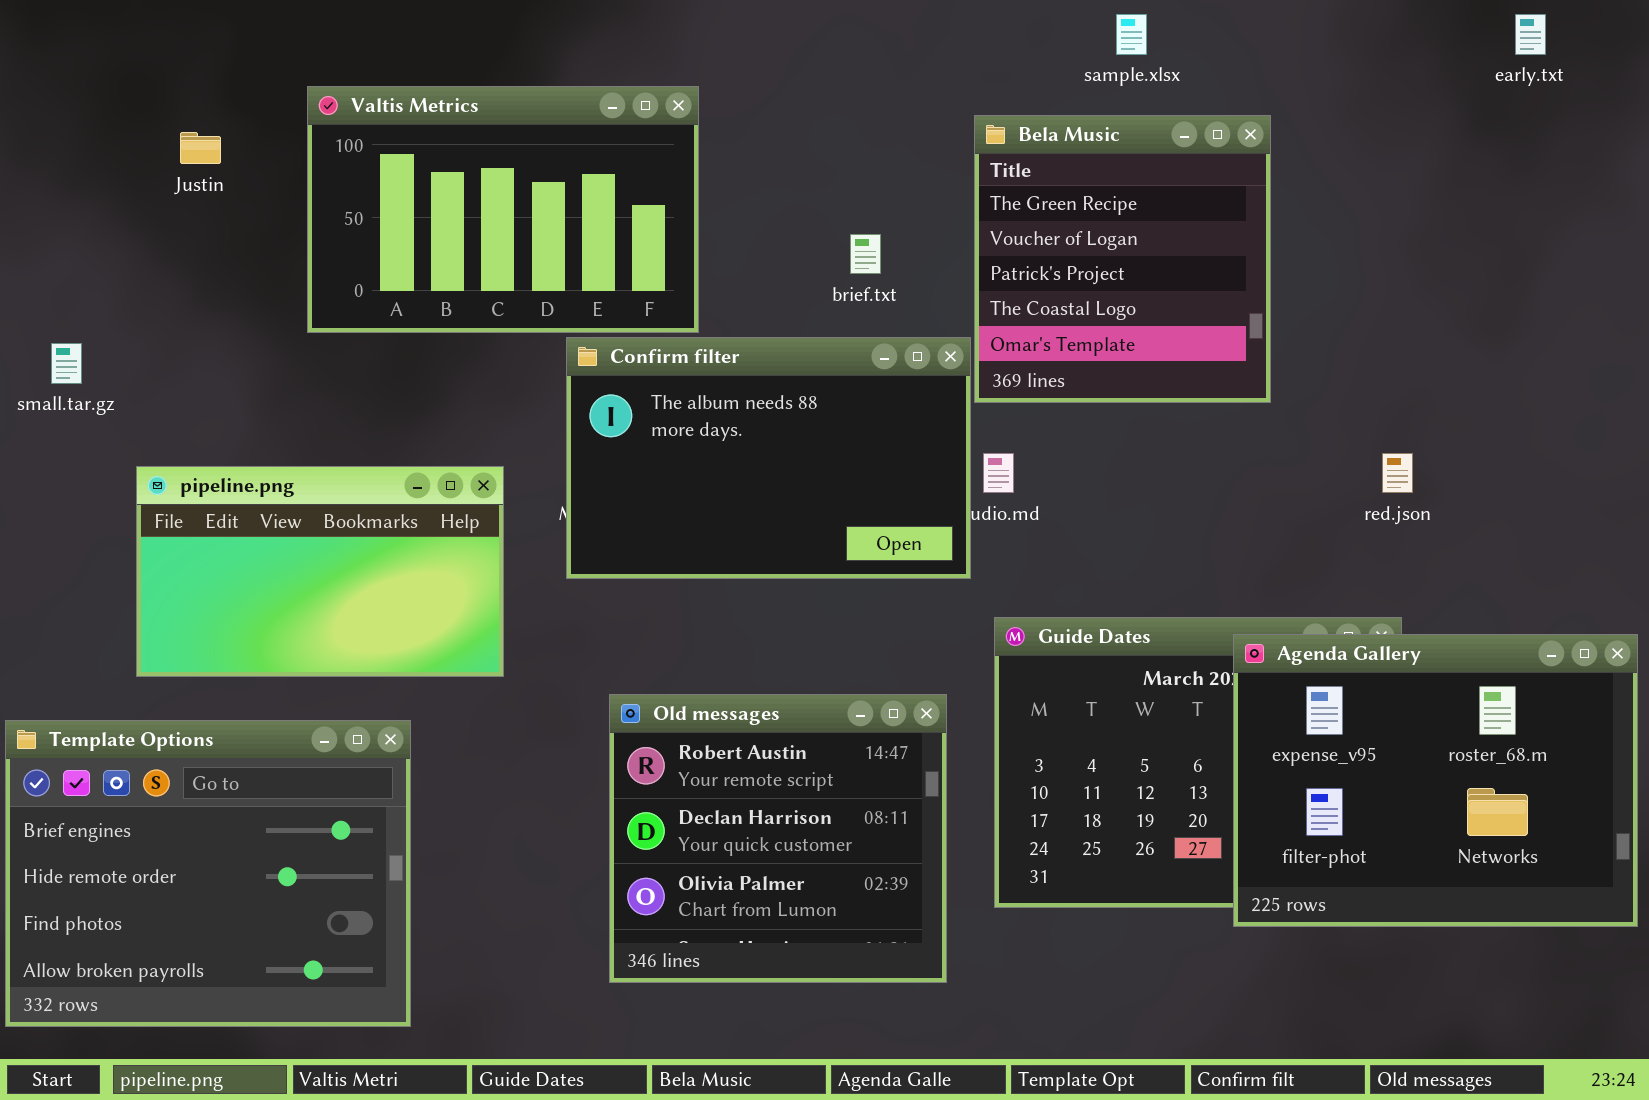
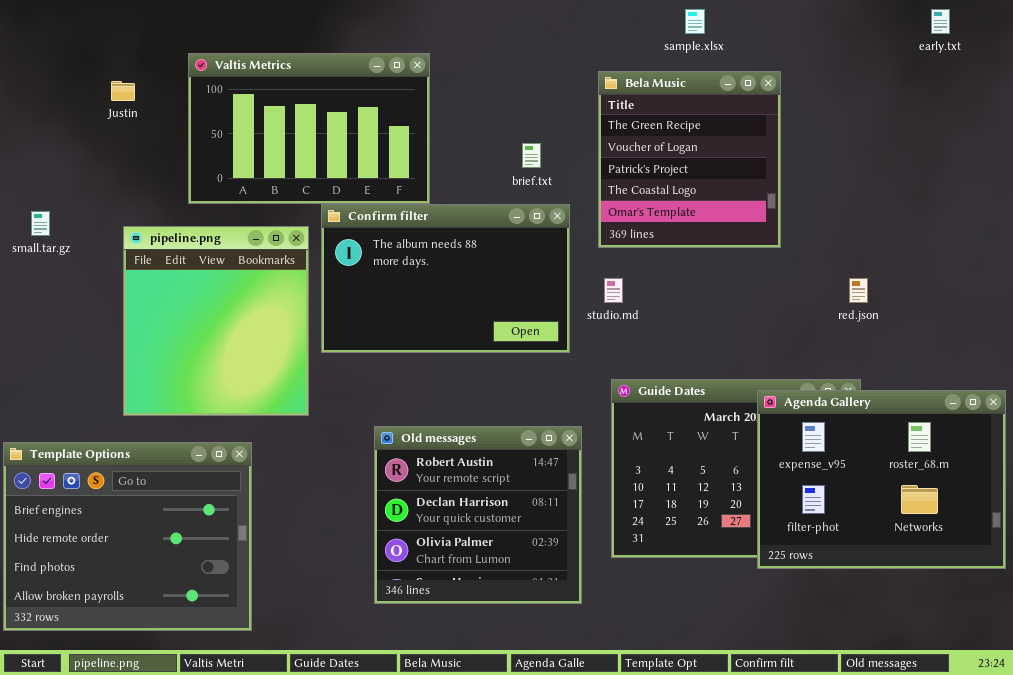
Confirm filter: [566,337,971,579] -> [321,204,570,353], moved
pipeline.png: [136,466,504,677] -> [123,226,309,416], resized

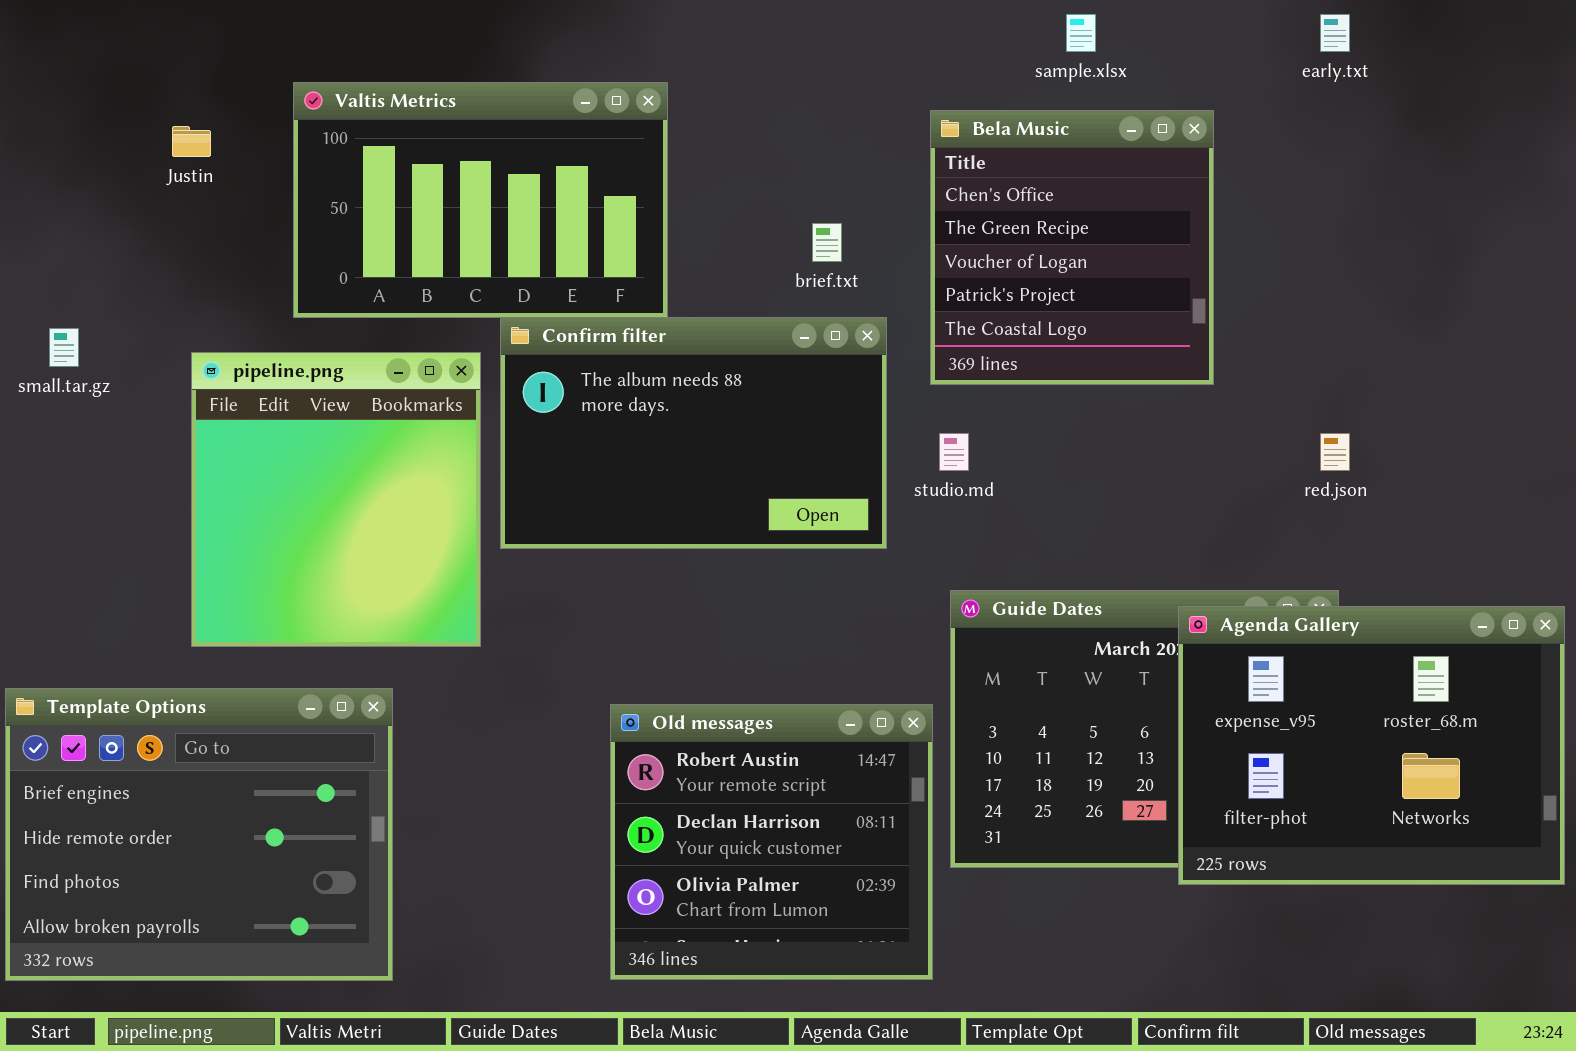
early.txt: [931,9,950,34] -> [1320,14,1350,52], moved
Bela Music: [598,71,781,248] -> [930,110,1214,385], scrolled up 1 row
Old messages: [374,426,582,604] -> [610,704,933,980], moved

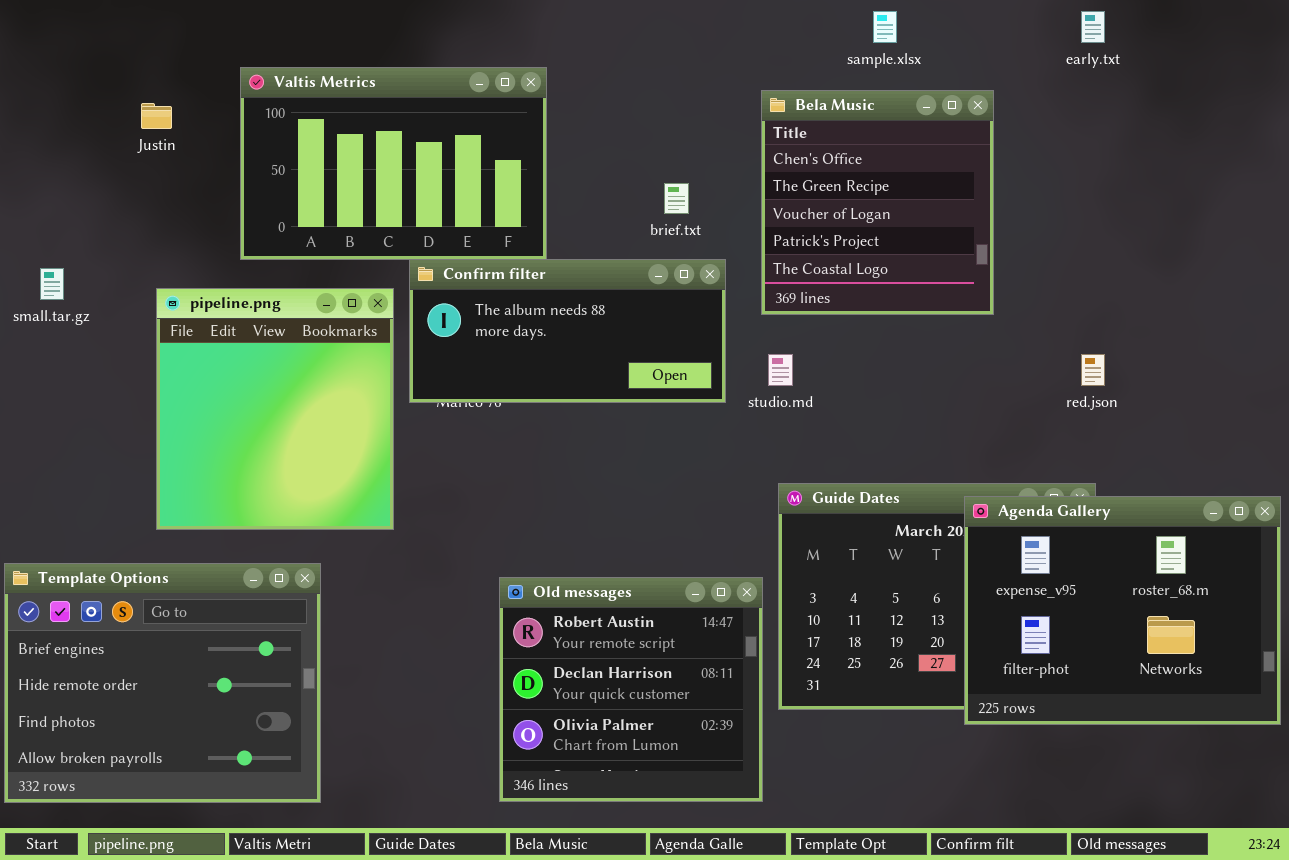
Confirm filter: [500,317,887,549] -> [409,259,726,403], resized

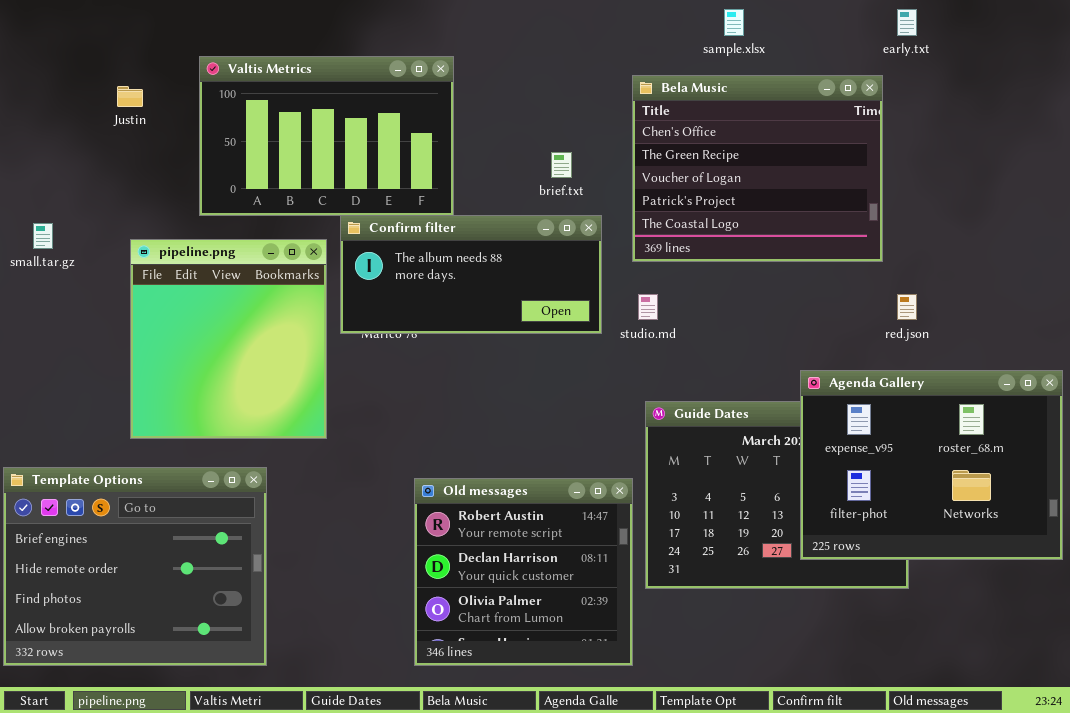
Bela Music: [761,90,994,315] -> [632,75,883,262], resized
Agenda Gallery: [964,496,1281,725] -> [800,370,1063,560], moved

